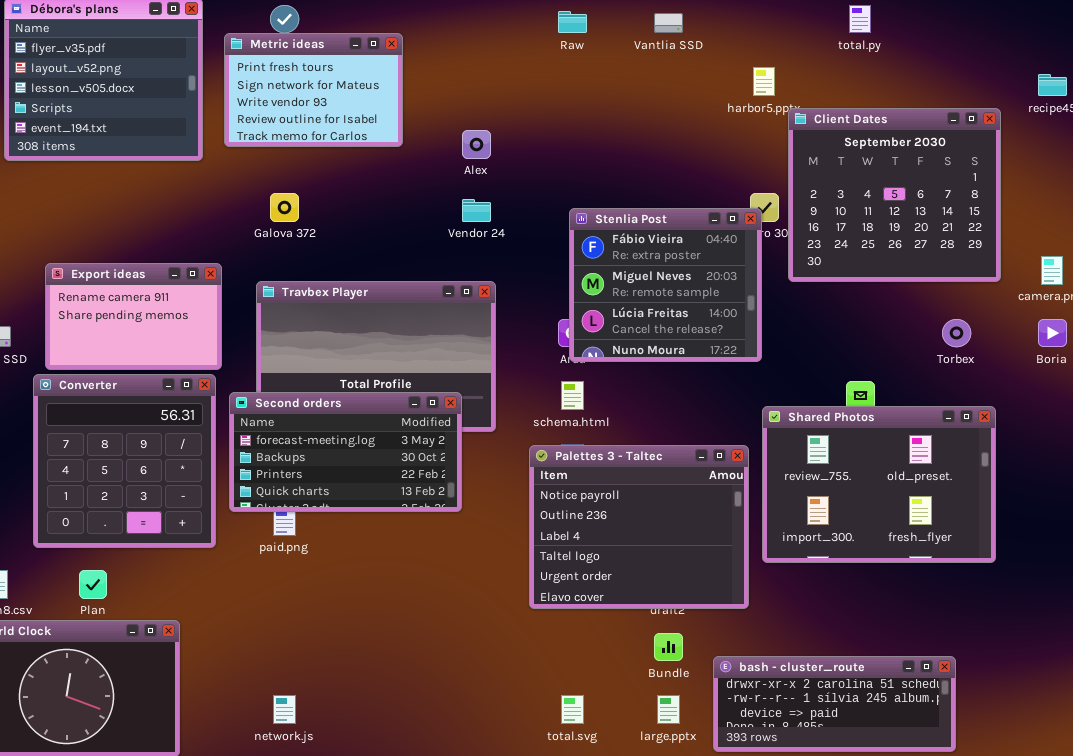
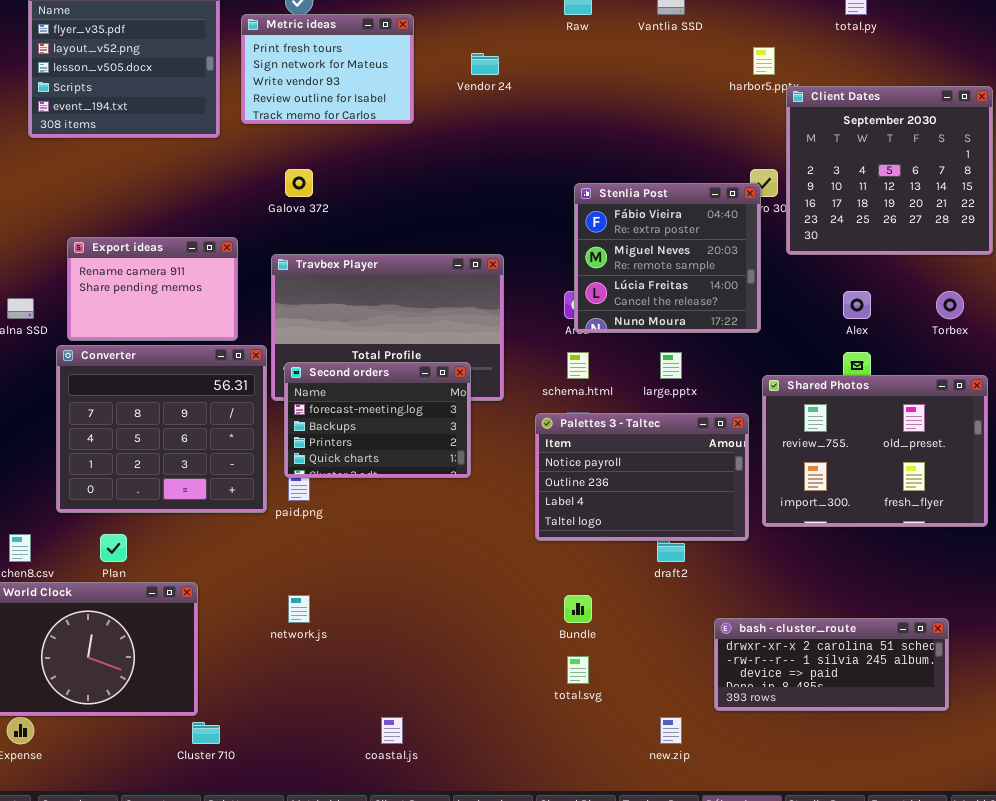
Alex: [462,130,491,159] -> [843,291,871,319], moved
Vendor 24: [462,199,491,222] -> [471,53,499,75], moved
Converter: [33,374,216,548] -> [56,345,267,513], resized
Second orders: [229,392,462,512] -> [284,362,471,478], resized
Palettes 3 - Taltec: [529,445,749,609] -> [535,413,749,541], resized
Bundle: [654,633,683,661] -> [564,595,592,623], moved
network.js: [273,695,296,724] -> [288,595,310,623], moved
large.pptx: [657,695,680,724] -> [660,352,682,379], moved

